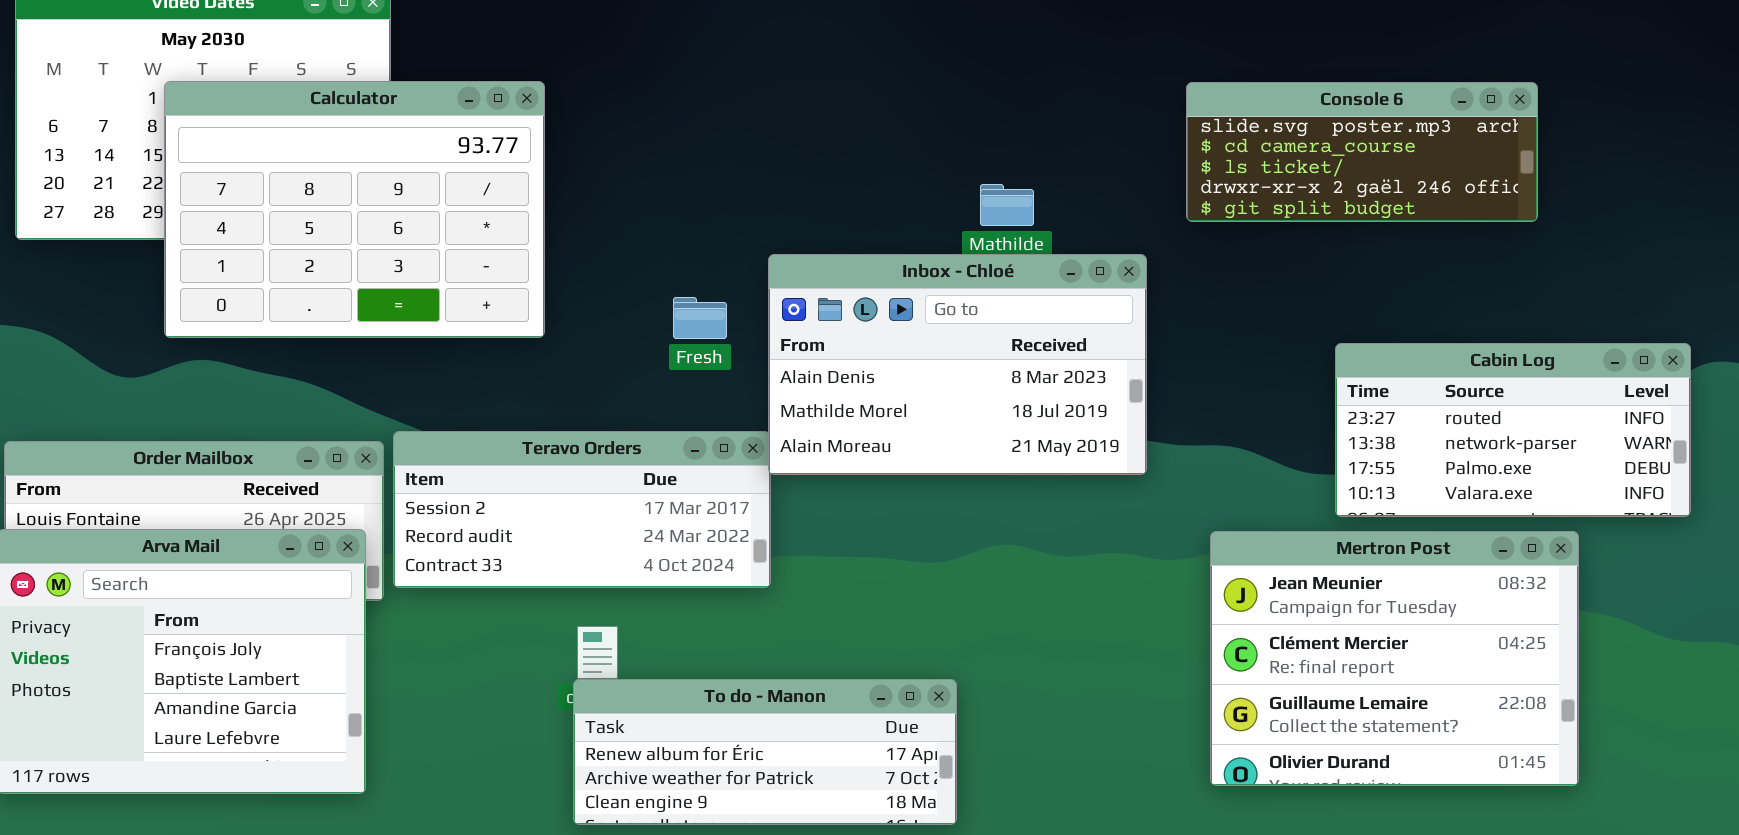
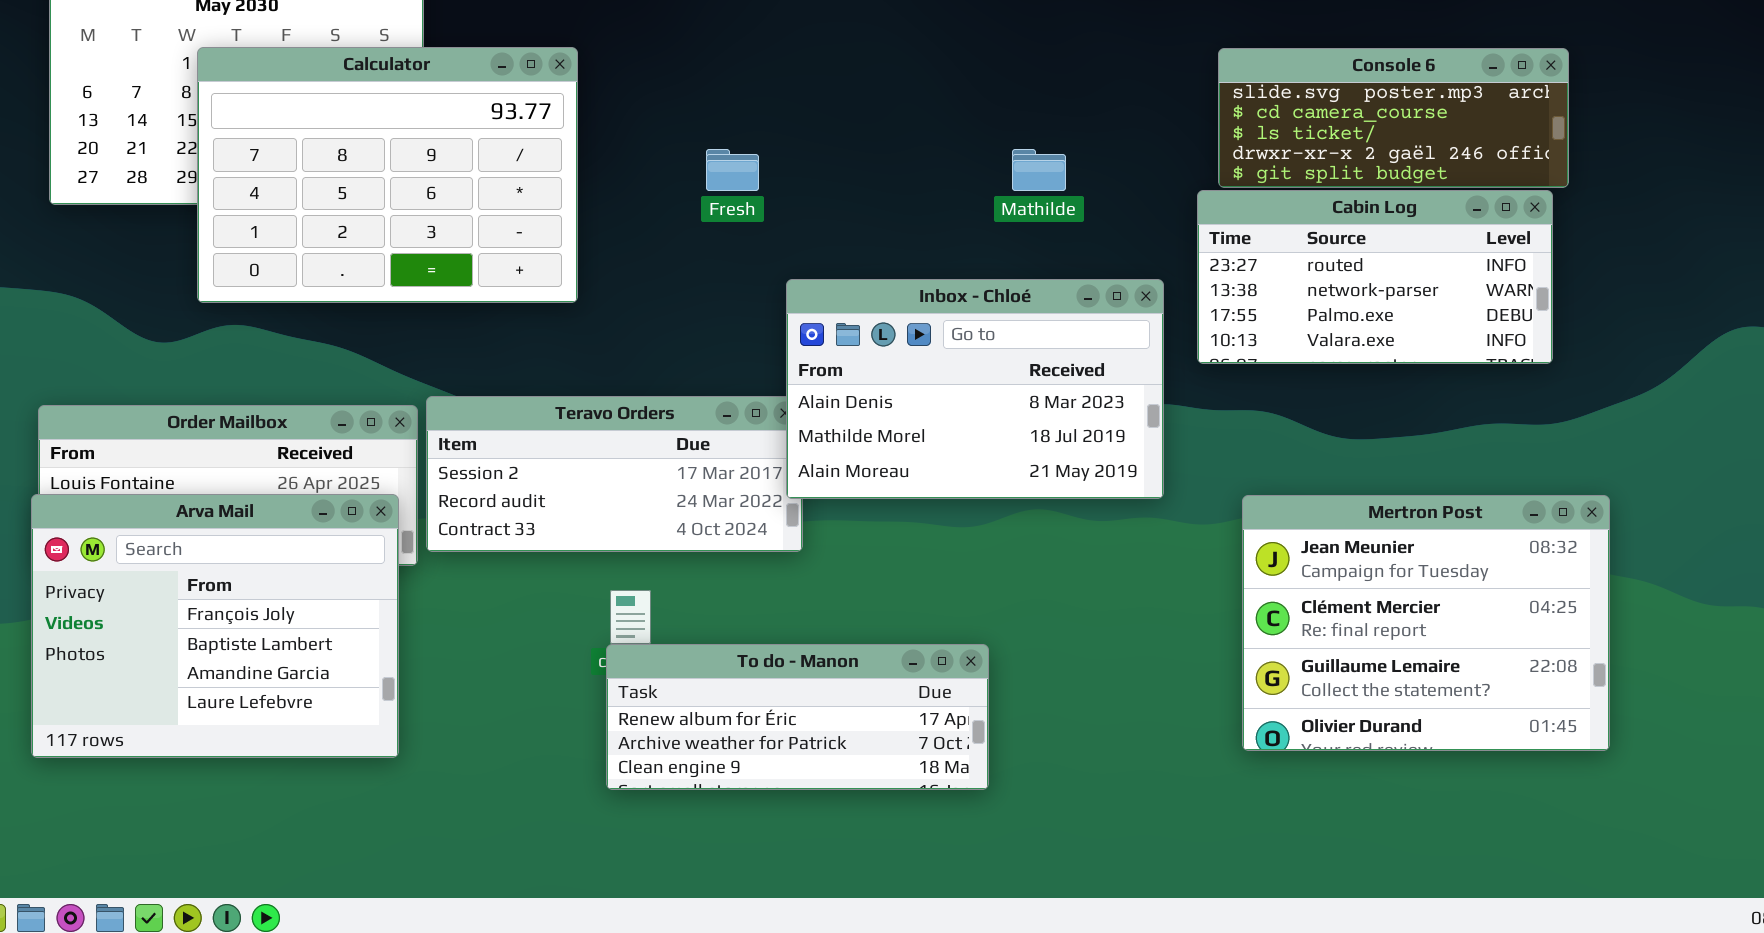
Inbox - Chloé: [768,254,1147,475] -> [786,279,1164,499], moved
Fresh: [673,297,727,339] -> [706,149,759,191], moved
Cabin Log: [1335,343,1691,517] -> [1197,190,1553,364], moved

